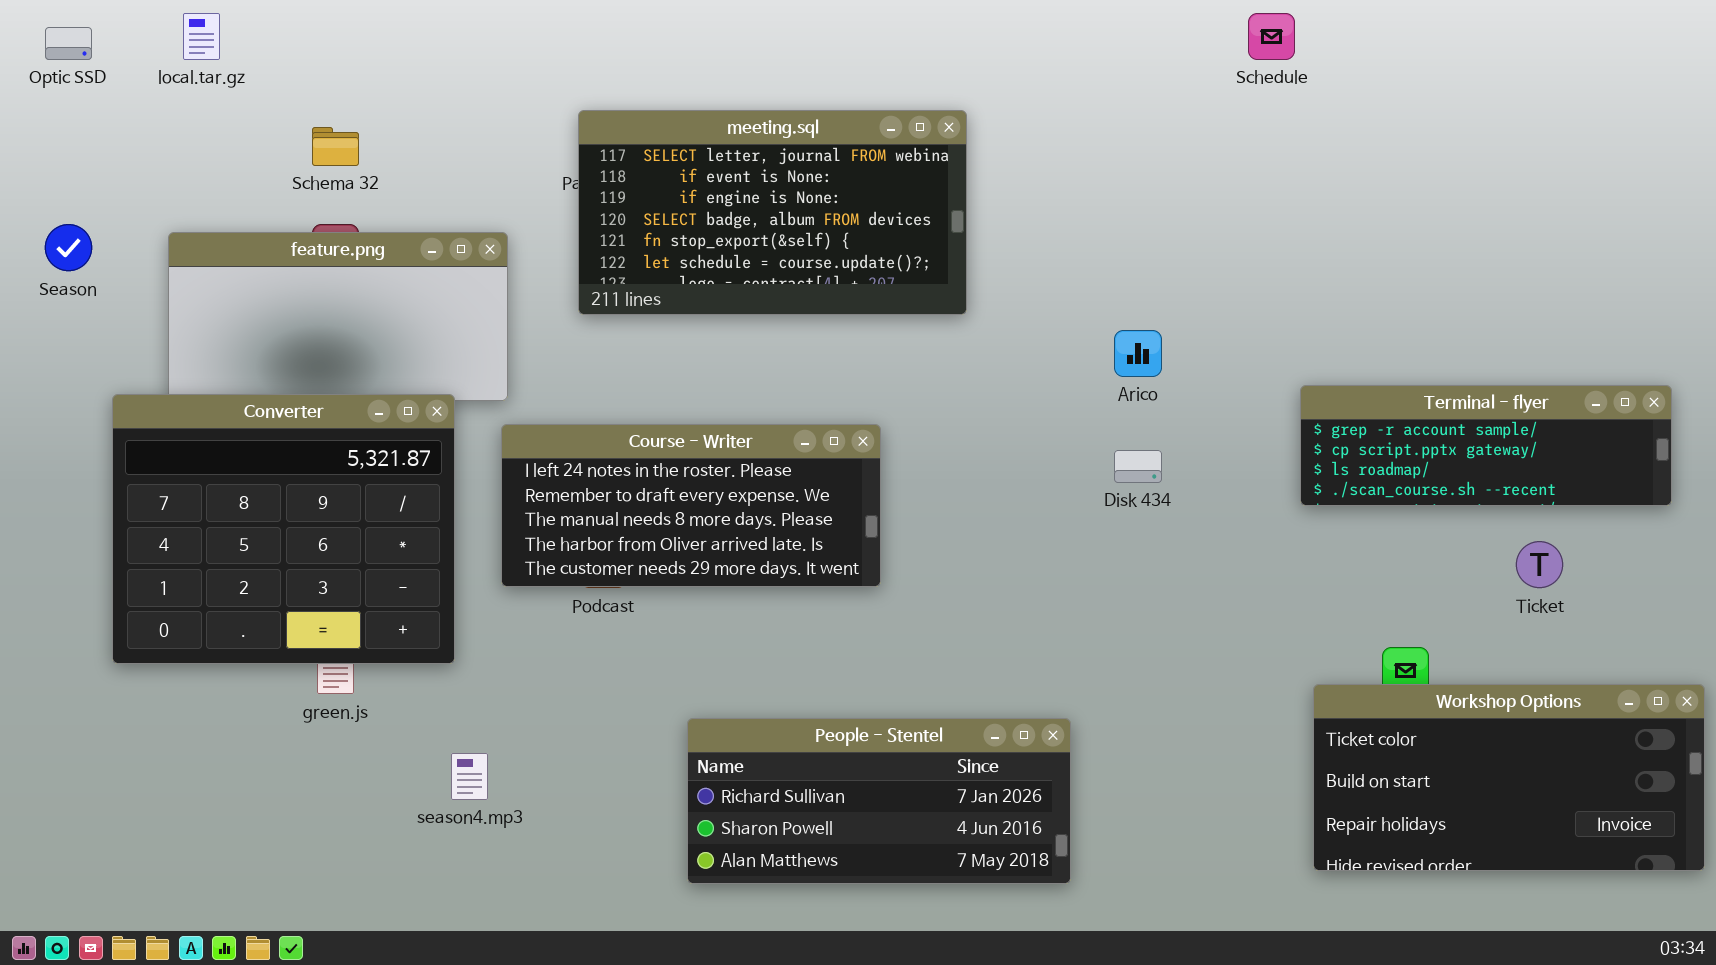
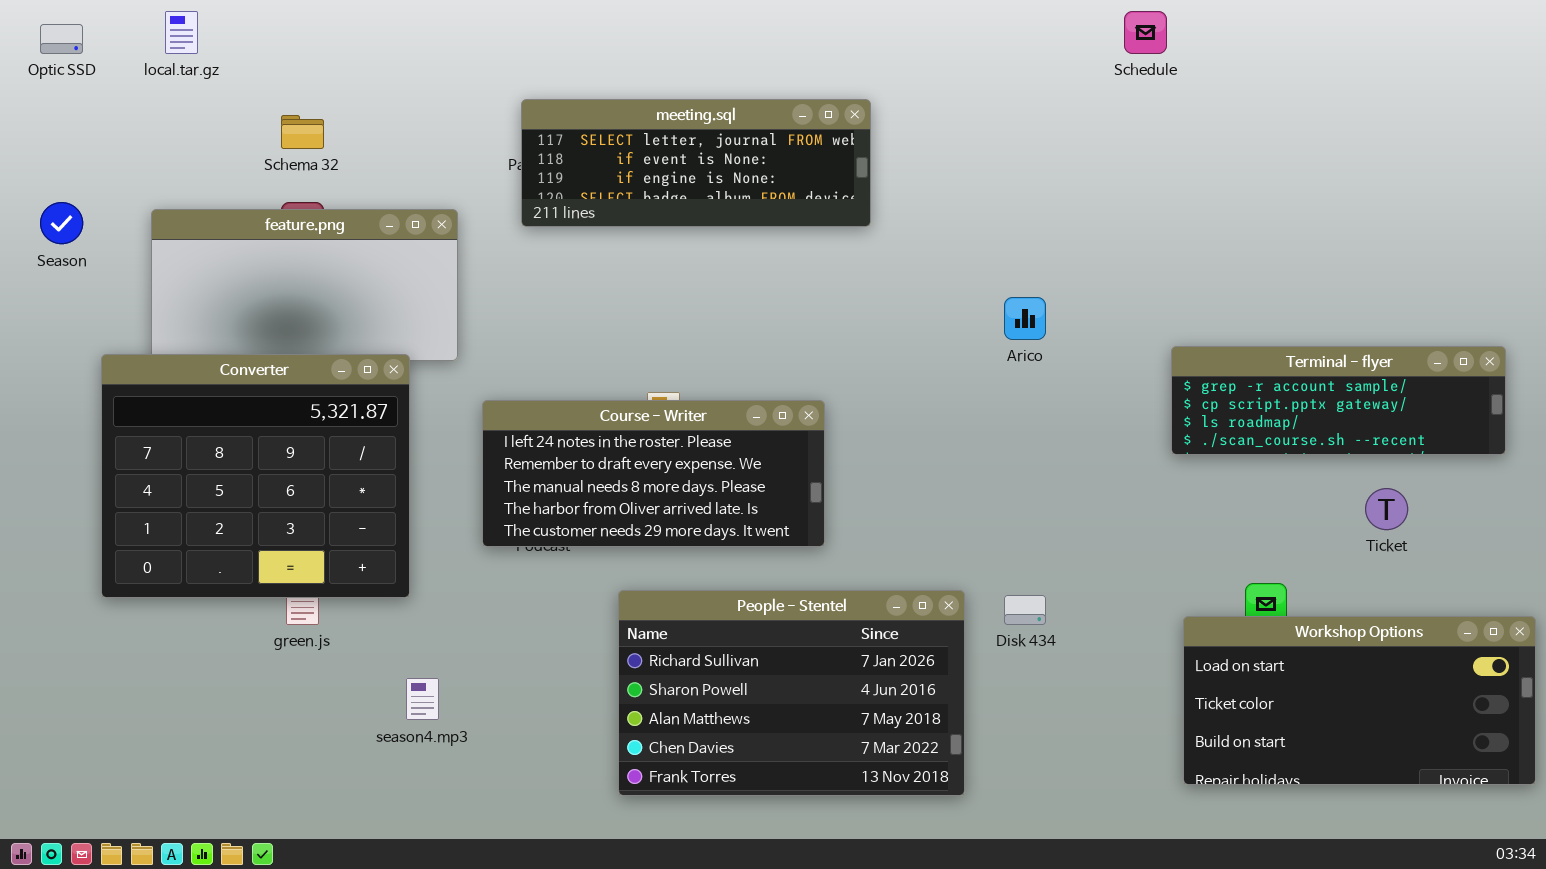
meeting.sql: [578,110,967,315] -> [521,99,871,227], resized
Course - Writer: [501,424,881,587] -> [482,400,825,547], moved
Disk 434: [1114,450,1162,483] -> [1004,595,1046,625], moved
Workshop Options: [1313,684,1705,871] -> [1183,616,1536,785], scrolled up 1 row
People - Stentel: [687,718,1071,884] -> [618,590,965,796], resized

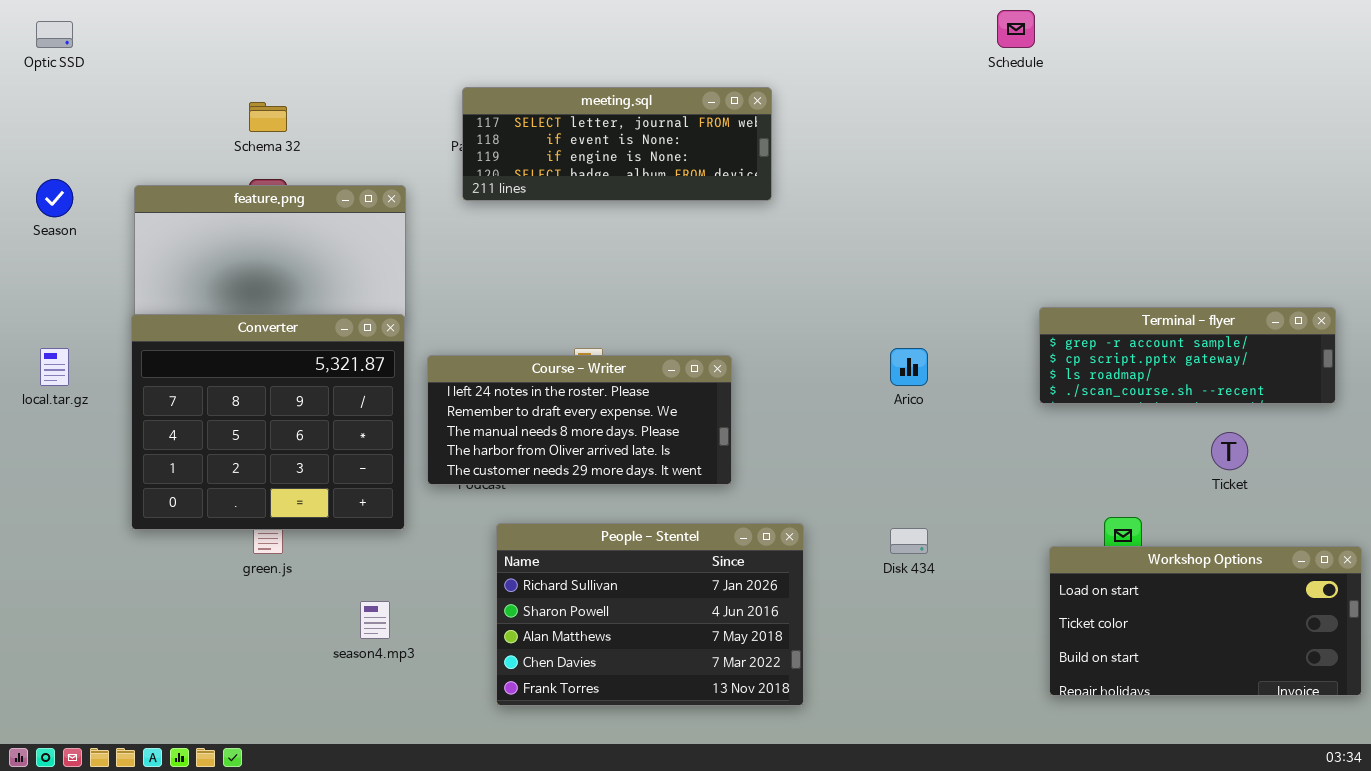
local.tar.gz: [165,11,198,54] -> [40,348,69,386], moved
Arico: [1004,297,1046,340] -> [890,348,928,386], moved
Converter: [101,354,410,598] -> [131,314,405,530], moved
People - Stentel: [618,590,965,796] -> [496,523,804,706], moved

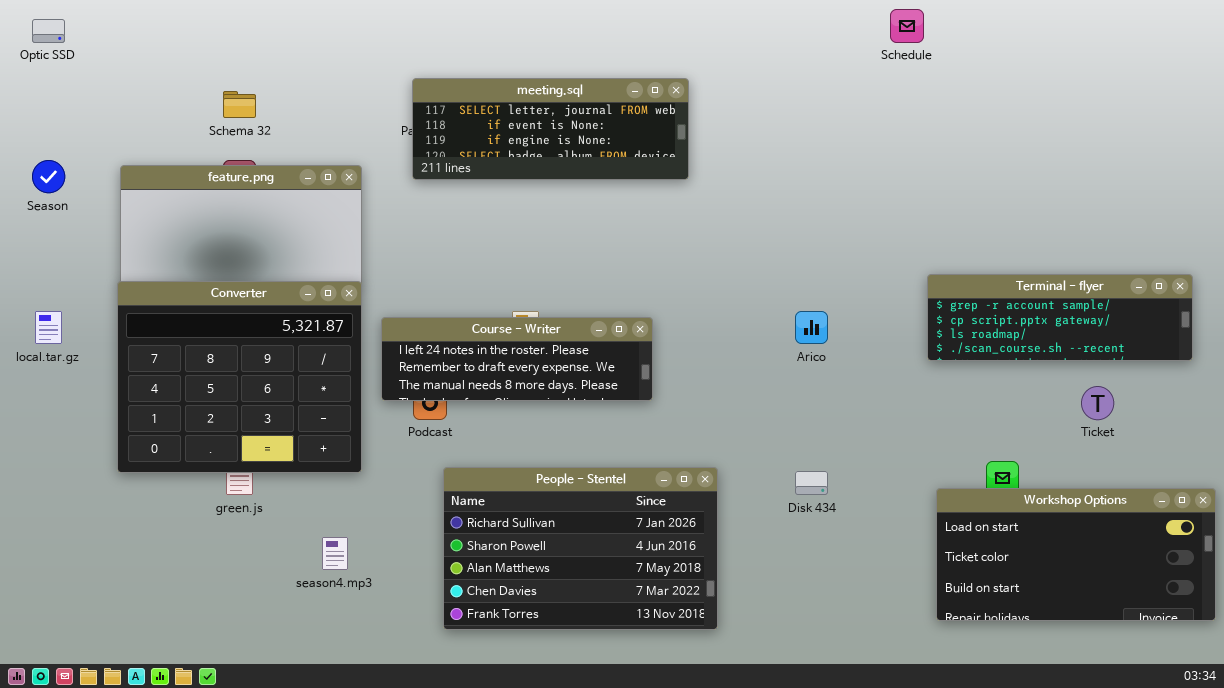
Course - Writer: [427,355,732,485] -> [381,317,653,401], resized

